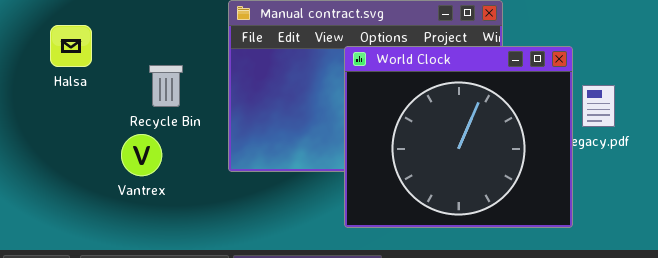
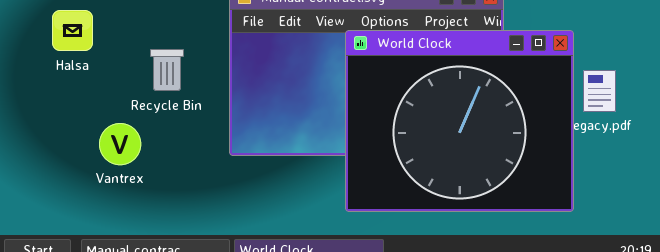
Vantrex: [121,134,162,176] -> [99,123,141,165], moved

